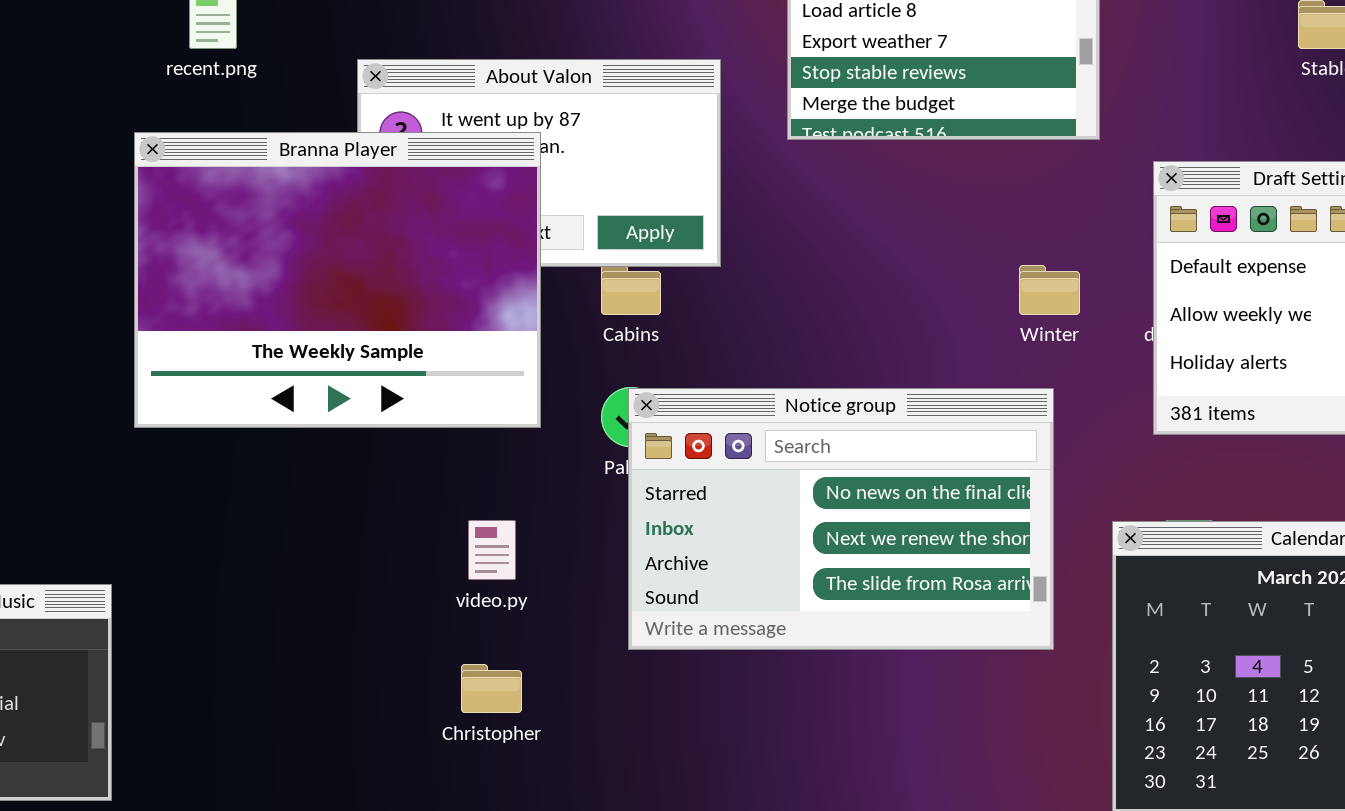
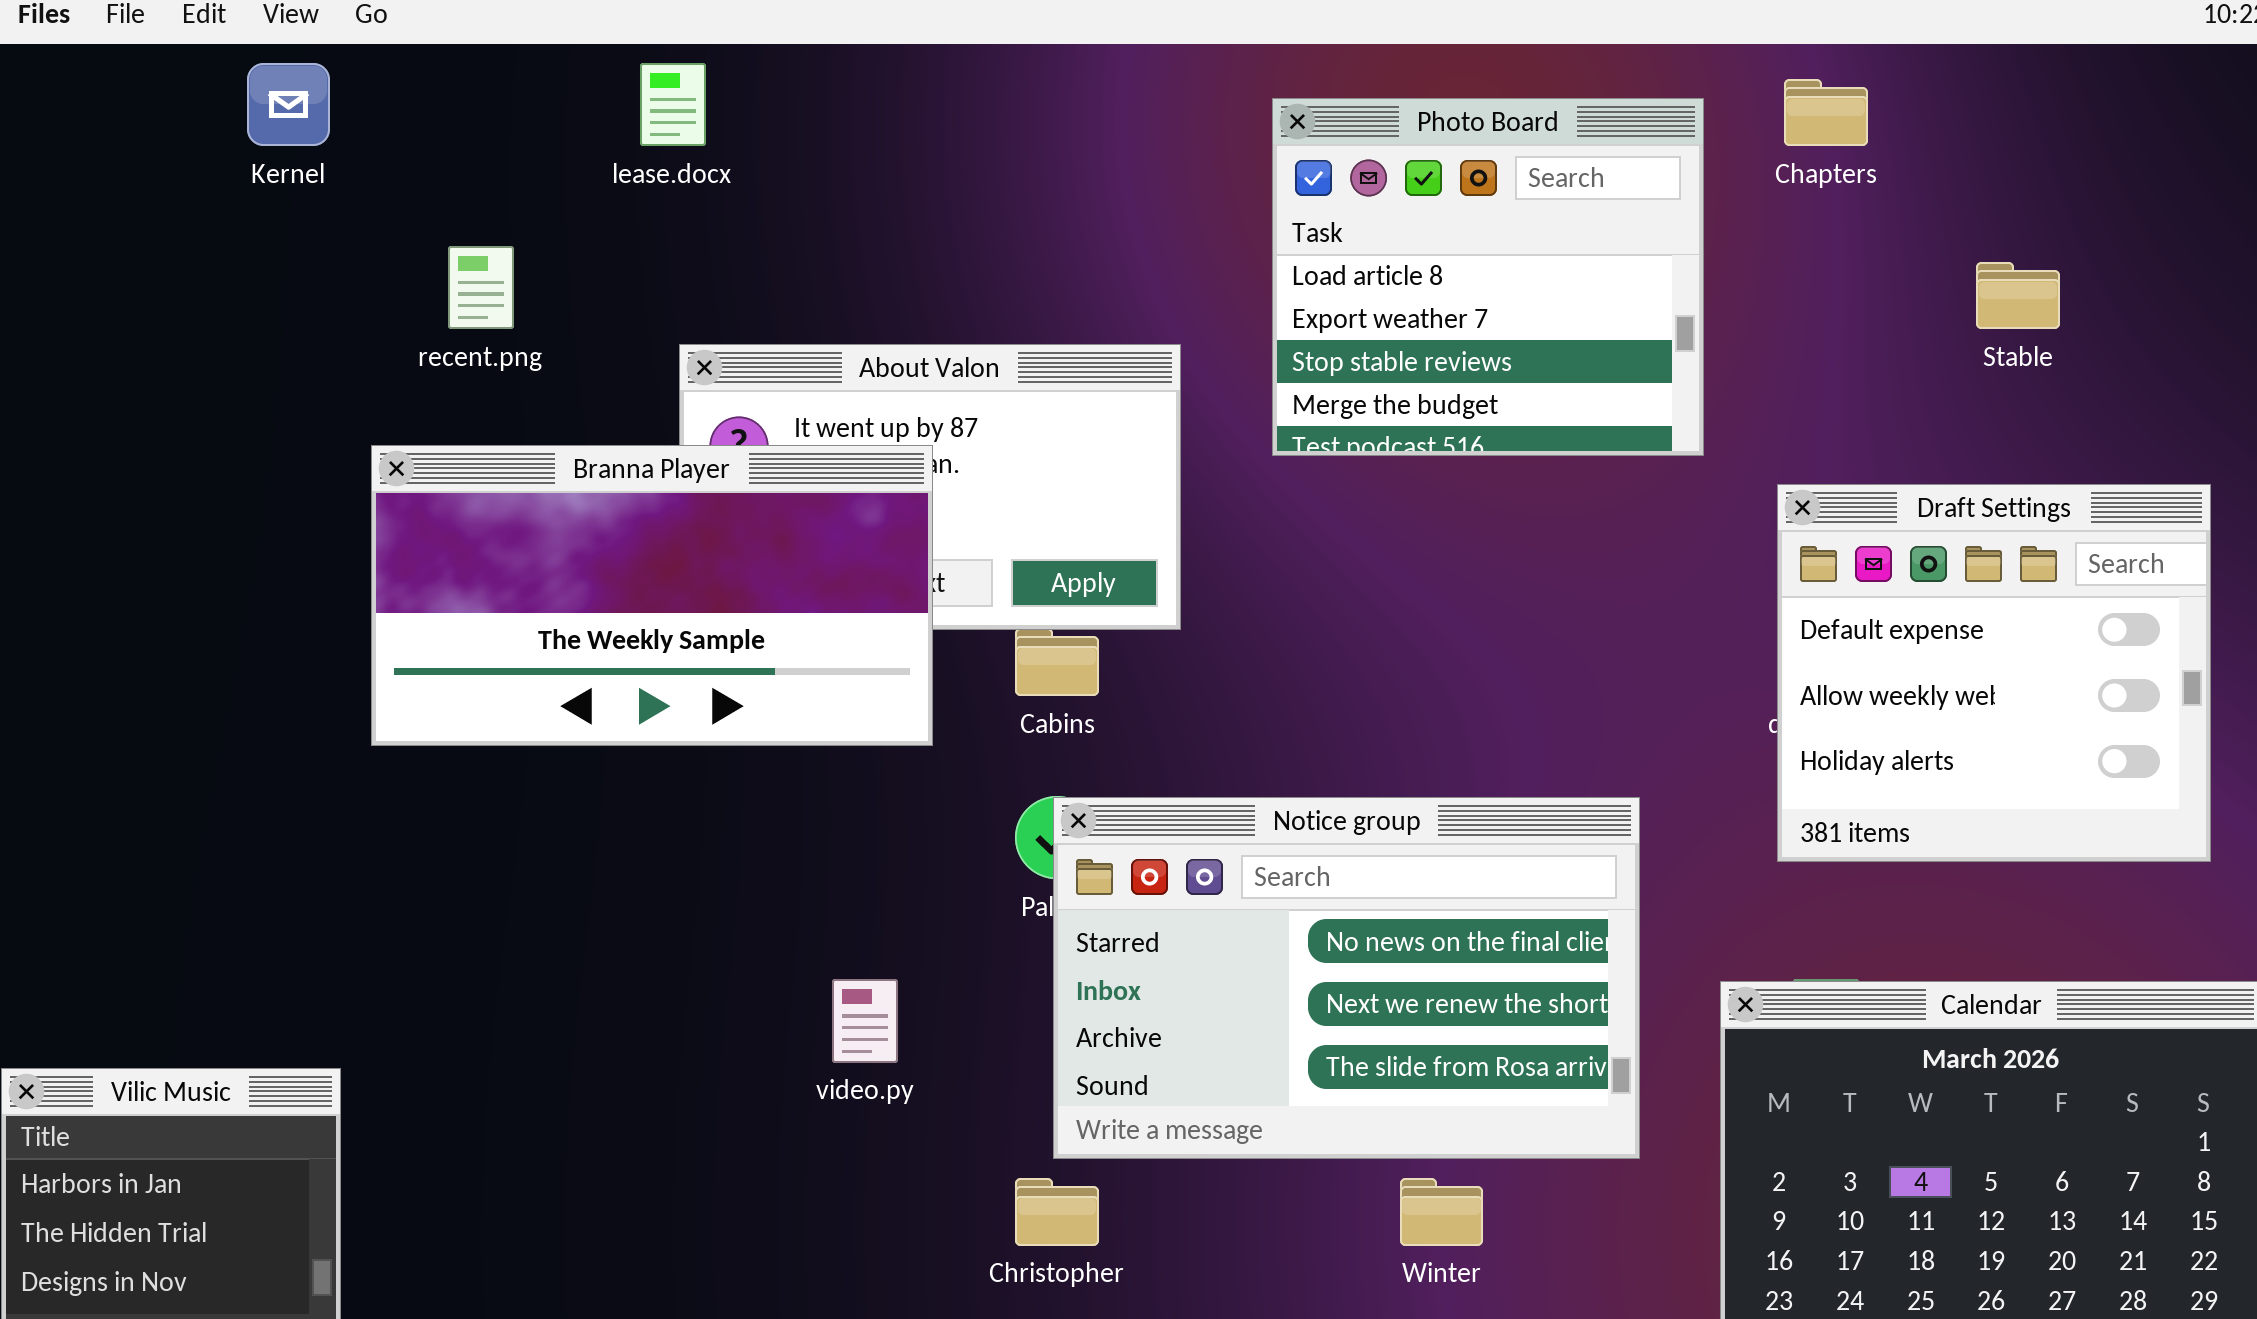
Branna Player: [134,132,541,428] -> [371,445,933,746], resized
Winter: [1019,265,1080,315] -> [1400,1178,1483,1246], moved
Christopher: [461,664,522,713] -> [1015,1178,1099,1246], moved

